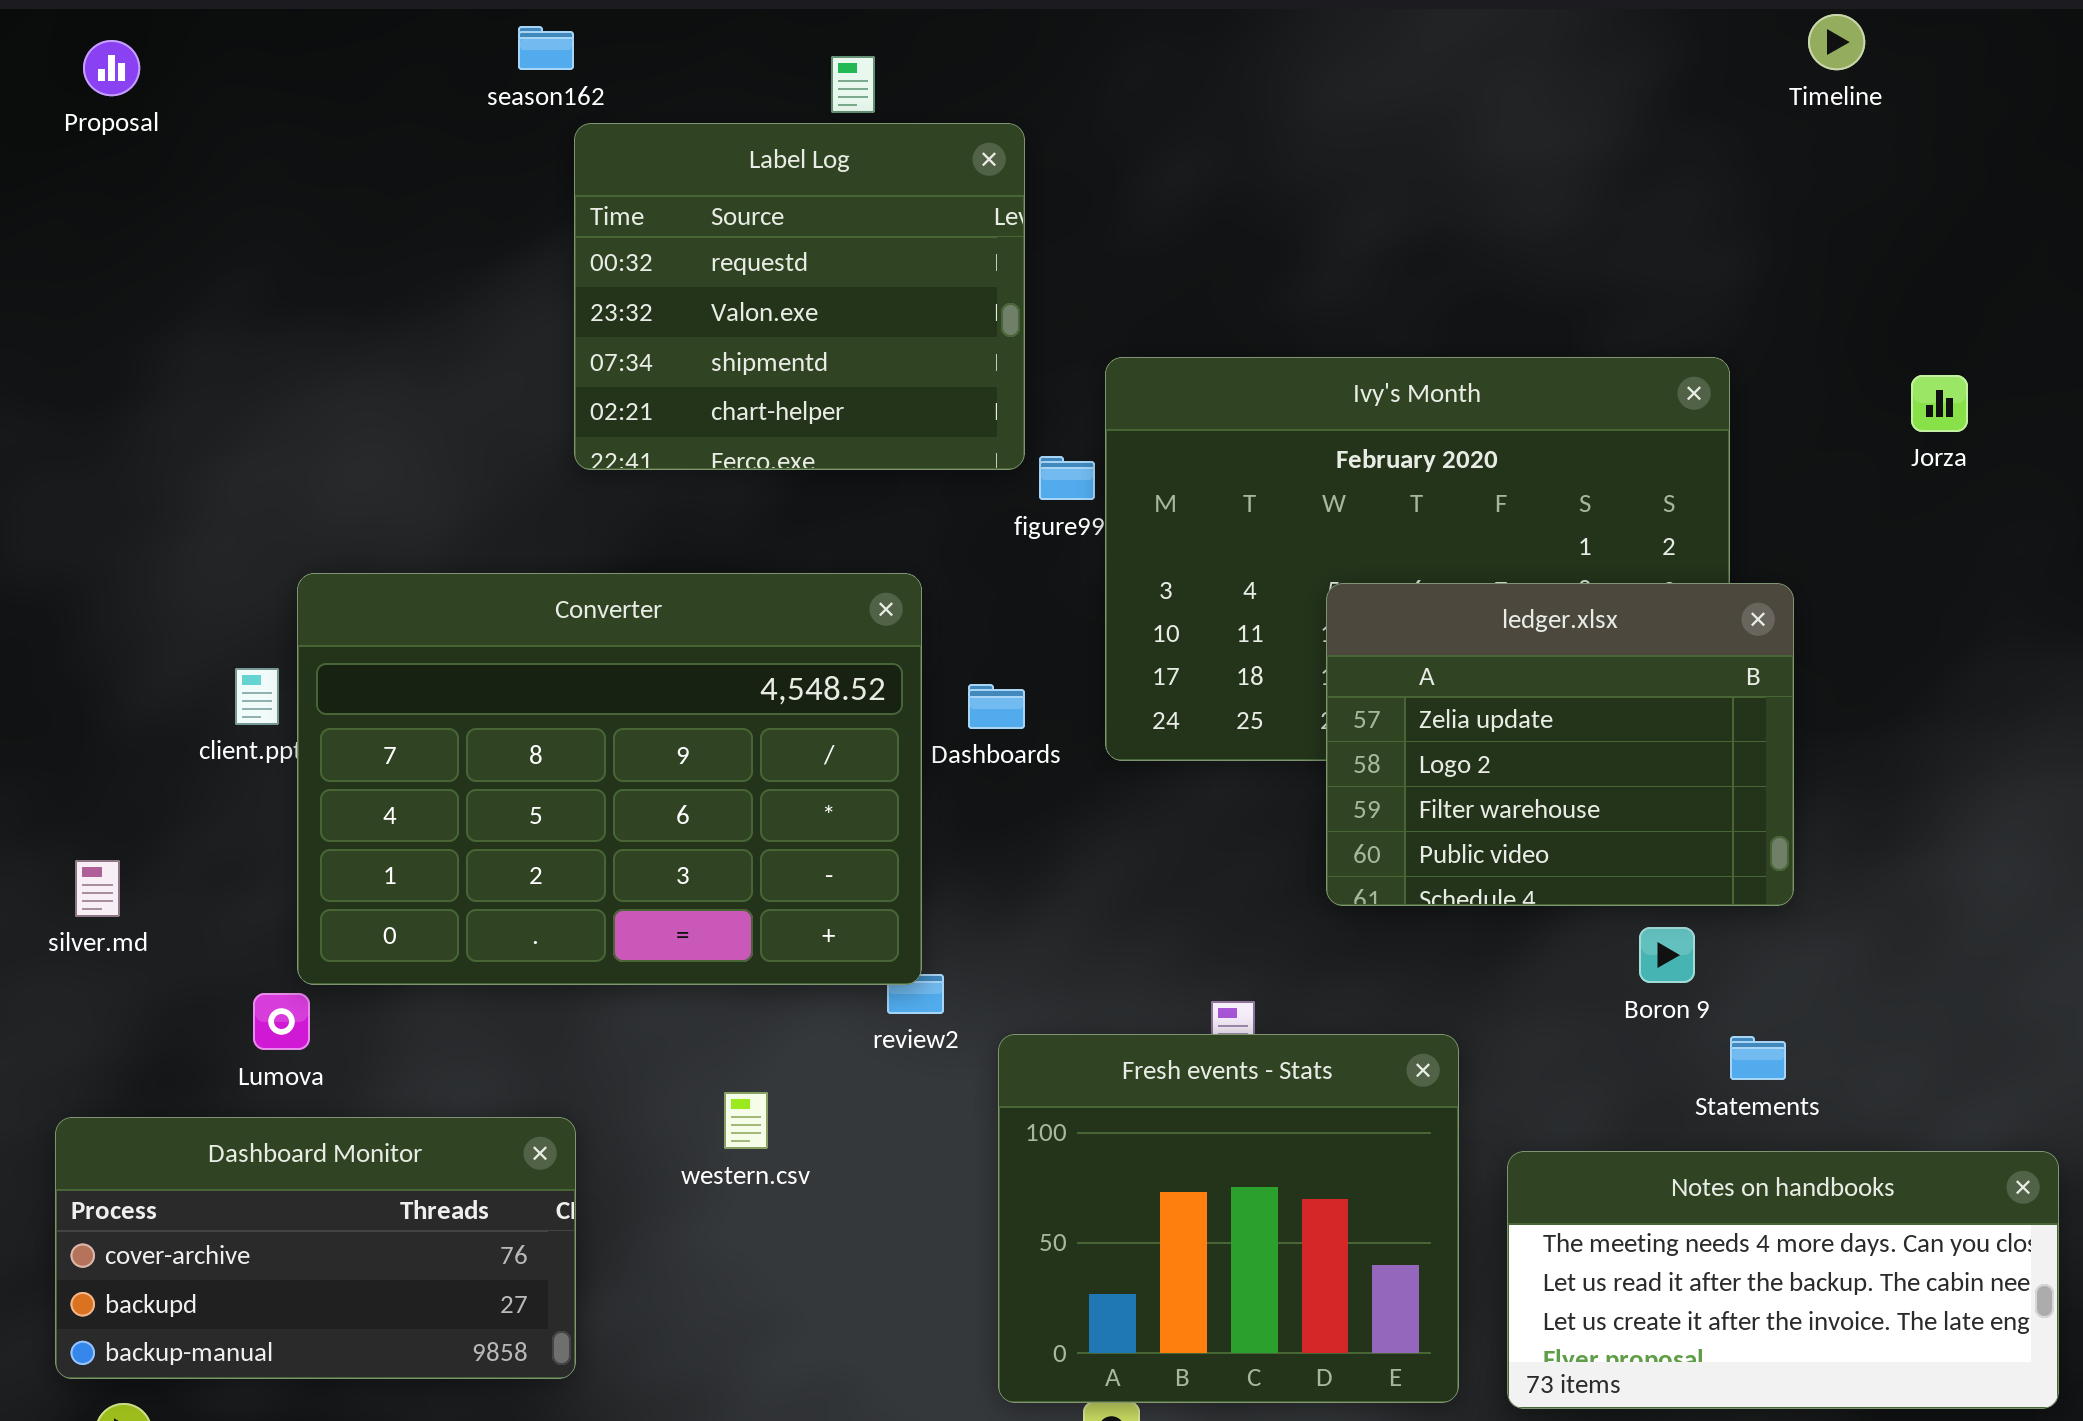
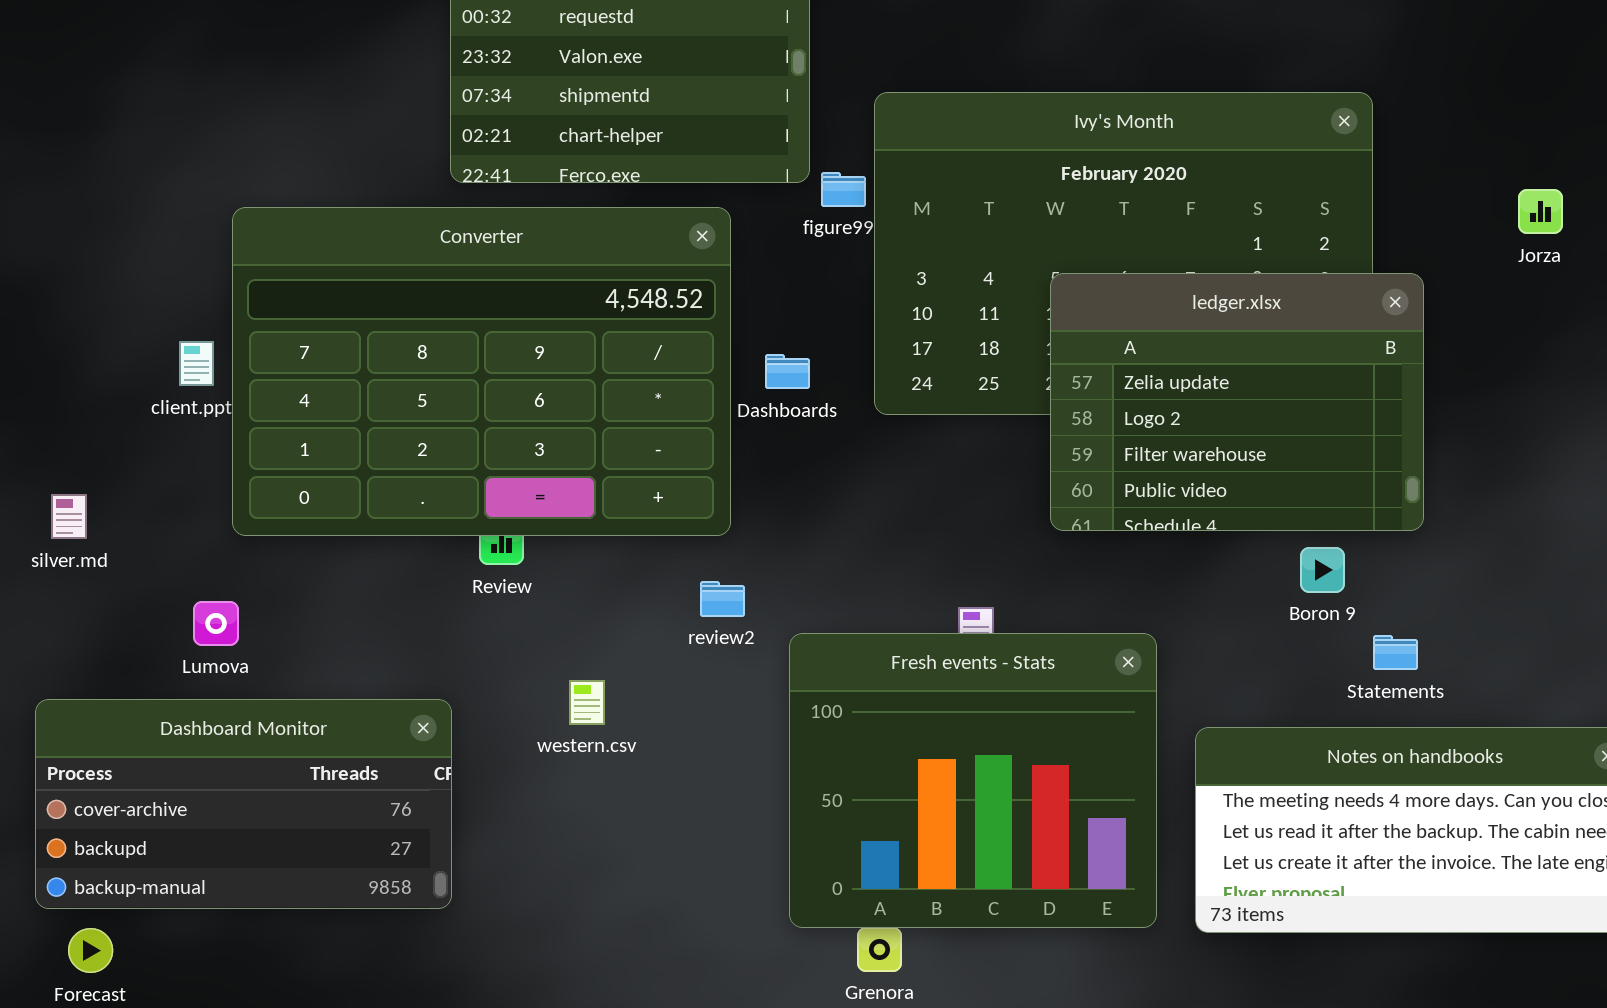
Jorza: [1911,375,1968,432] -> [1518,189,1563,234], moved
Converter: [297,573,922,985] -> [232,207,731,536], moved

